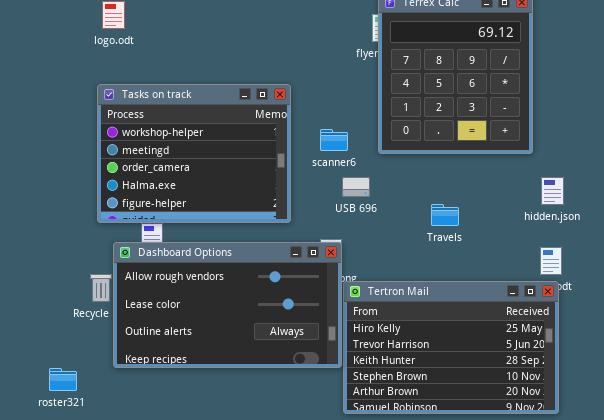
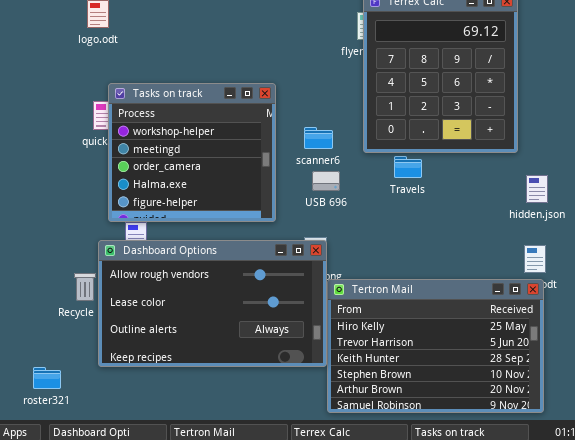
Tasks on track: [97,84,291,223] -> [108,83,276,222], resized
USB 696: [342,177,370,197] -> [312,171,340,191], moved
Travels: [431,204,459,226] -> [394,156,422,178], moved

